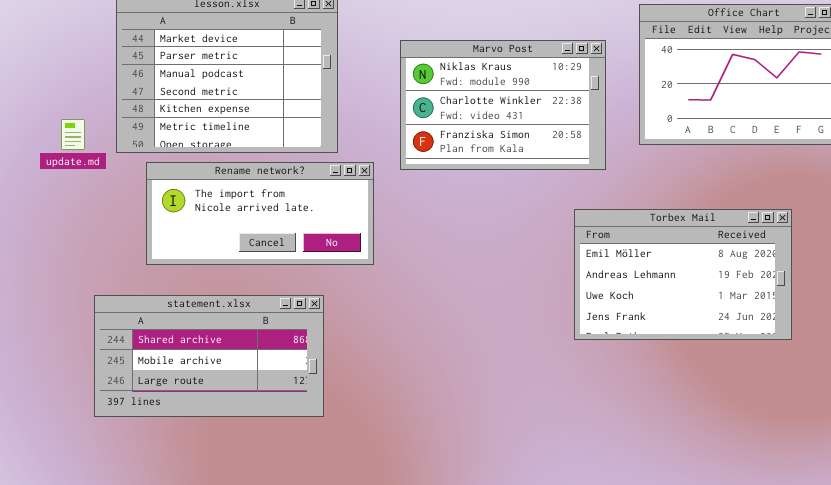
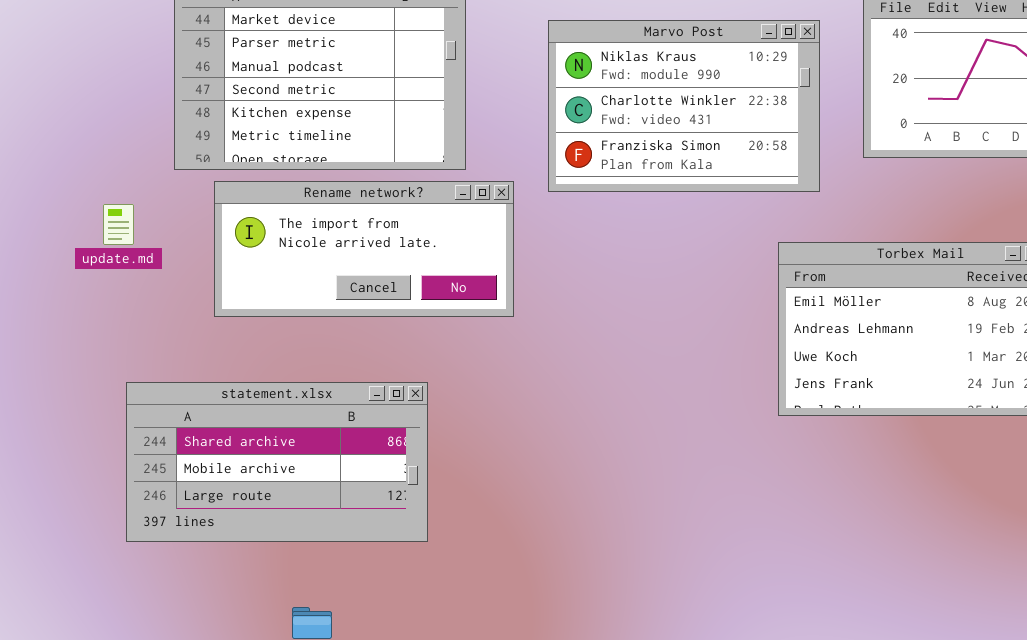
update.md: [61,119,85,150] -> [103,204,134,245], moved
statement.xlsx: [94,295,324,417] -> [126,382,428,542], moved

